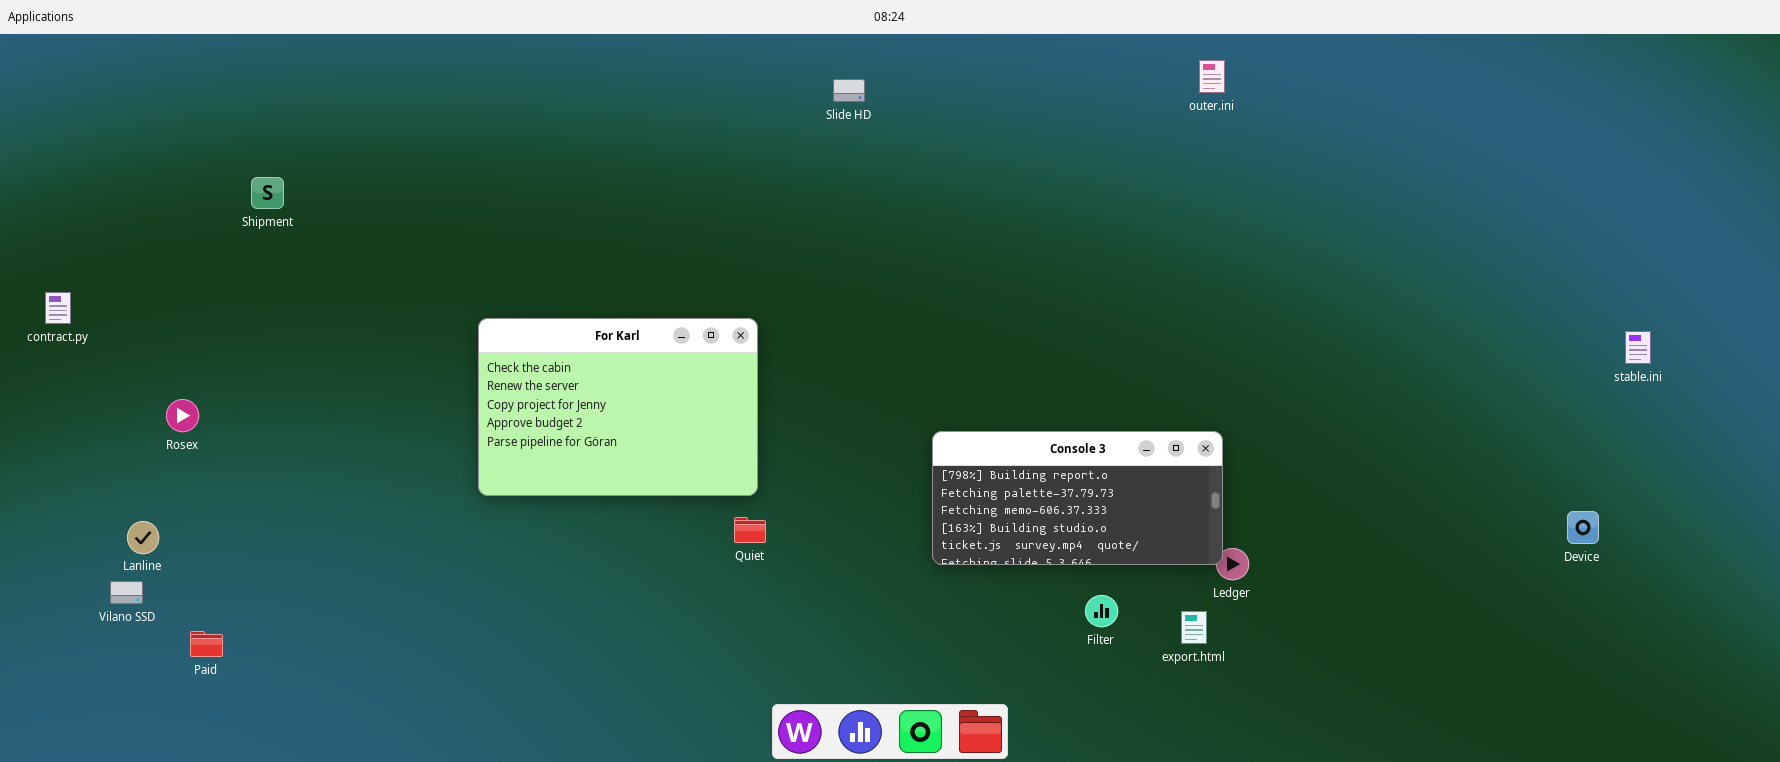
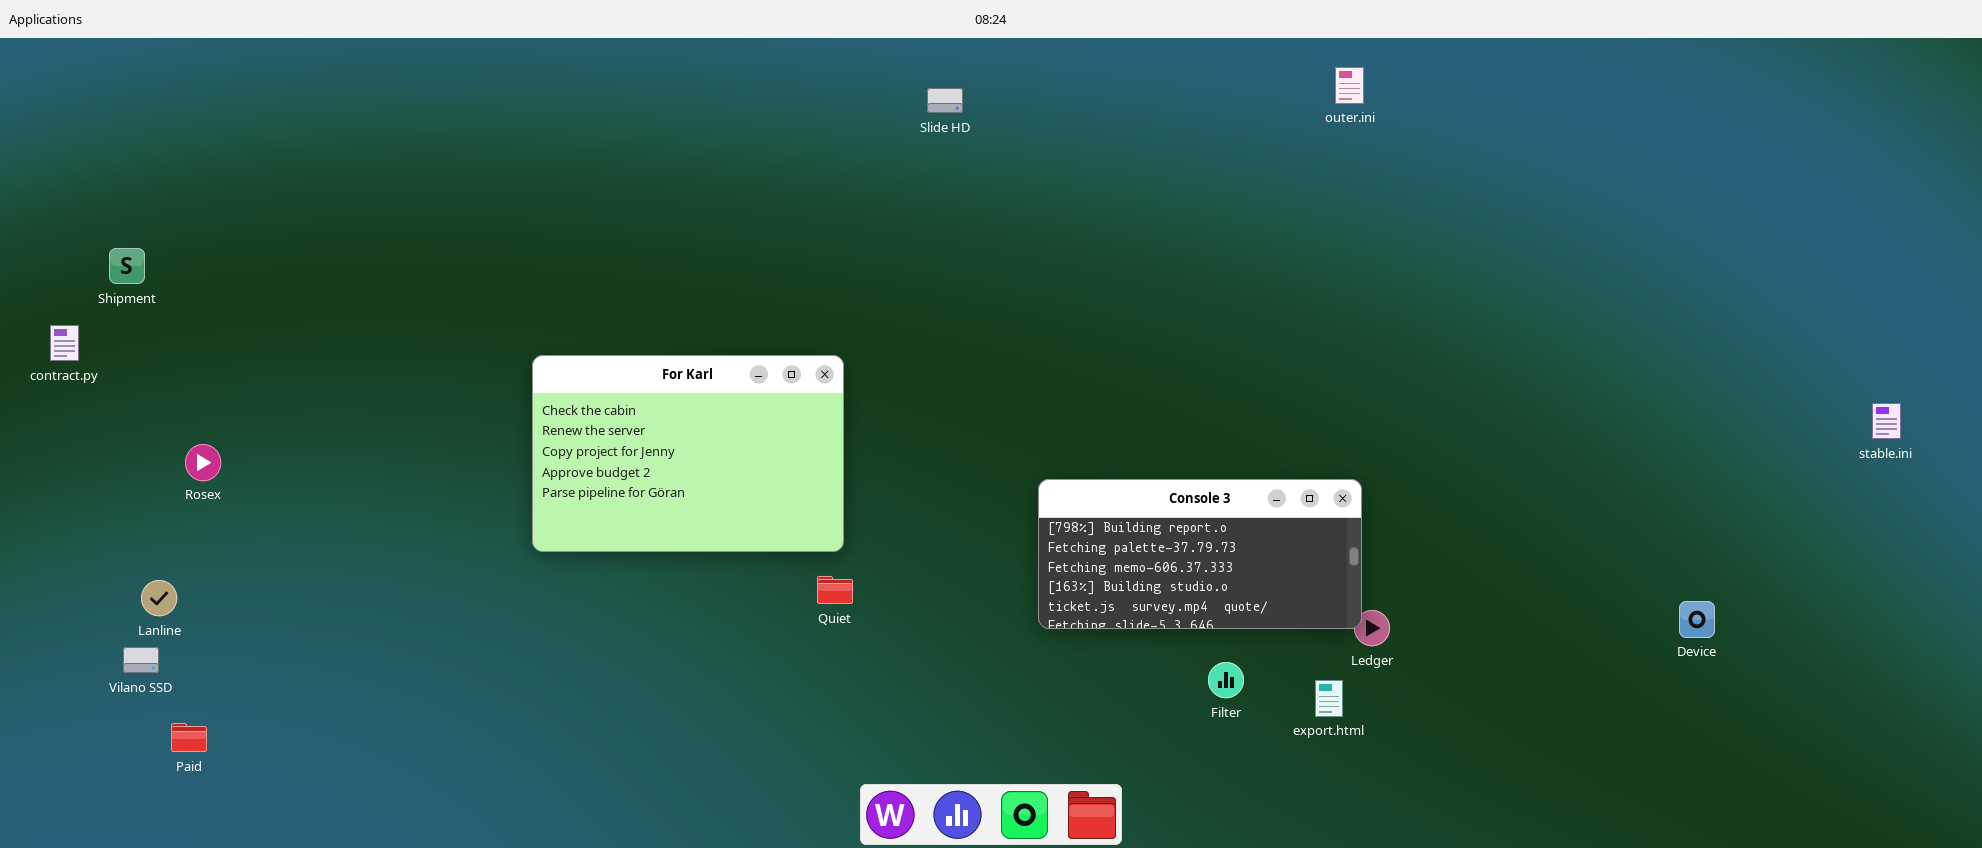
Shipment: [251,177,284,209] -> [109,248,145,284], moved
stable.ini: [1625,331,1651,364] -> [1872,403,1901,439], moved
Device: [1567,511,1599,544] -> [1679,601,1715,638], moved
Paid: [190,631,223,657] -> [171,723,207,752], moved

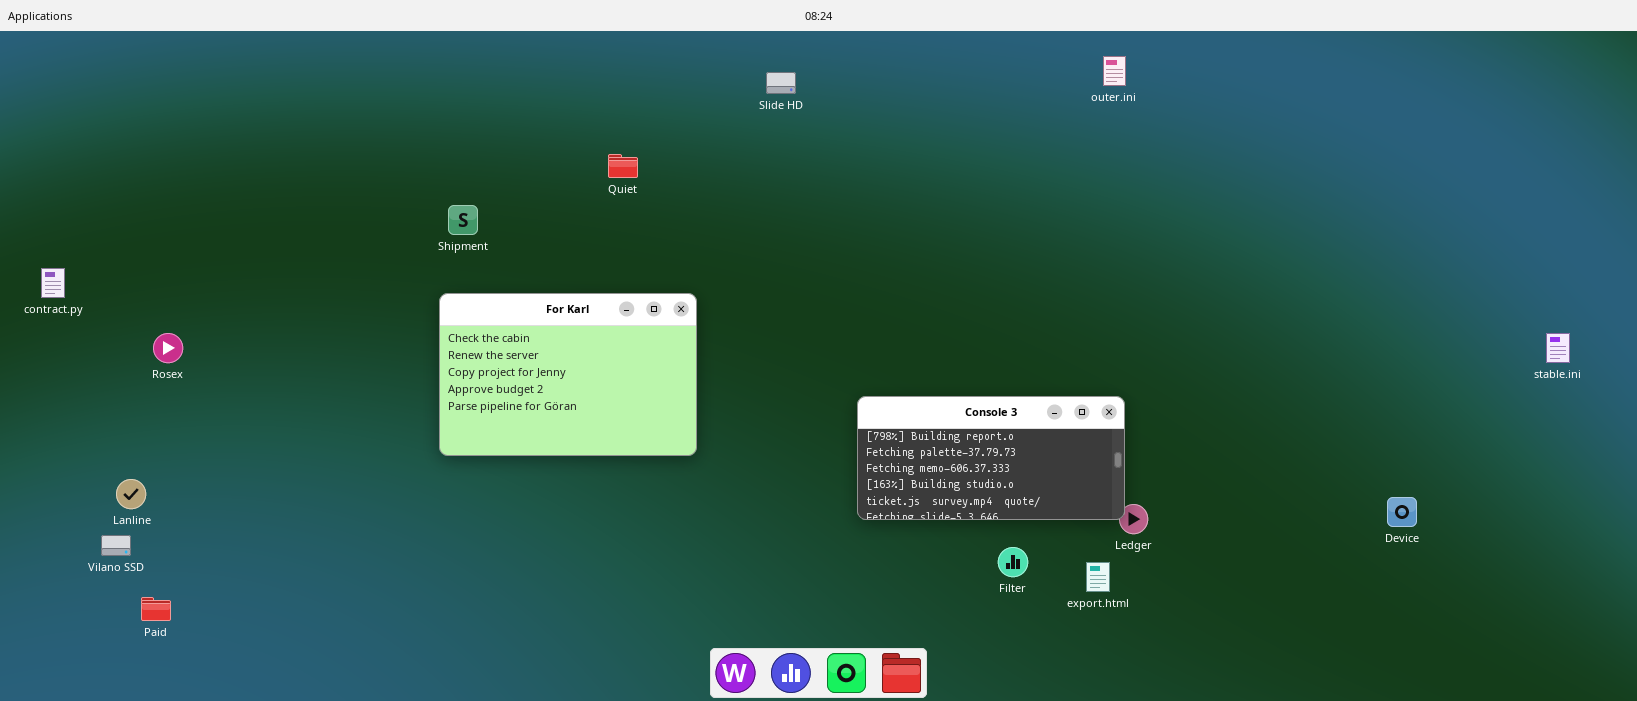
Shipment: [109,248,145,284] -> [448,205,478,235], moved
Rosex: [185,444,221,481] -> [153,333,183,363], moved
Quiet: [817,576,853,604] -> [608,154,638,178], moved

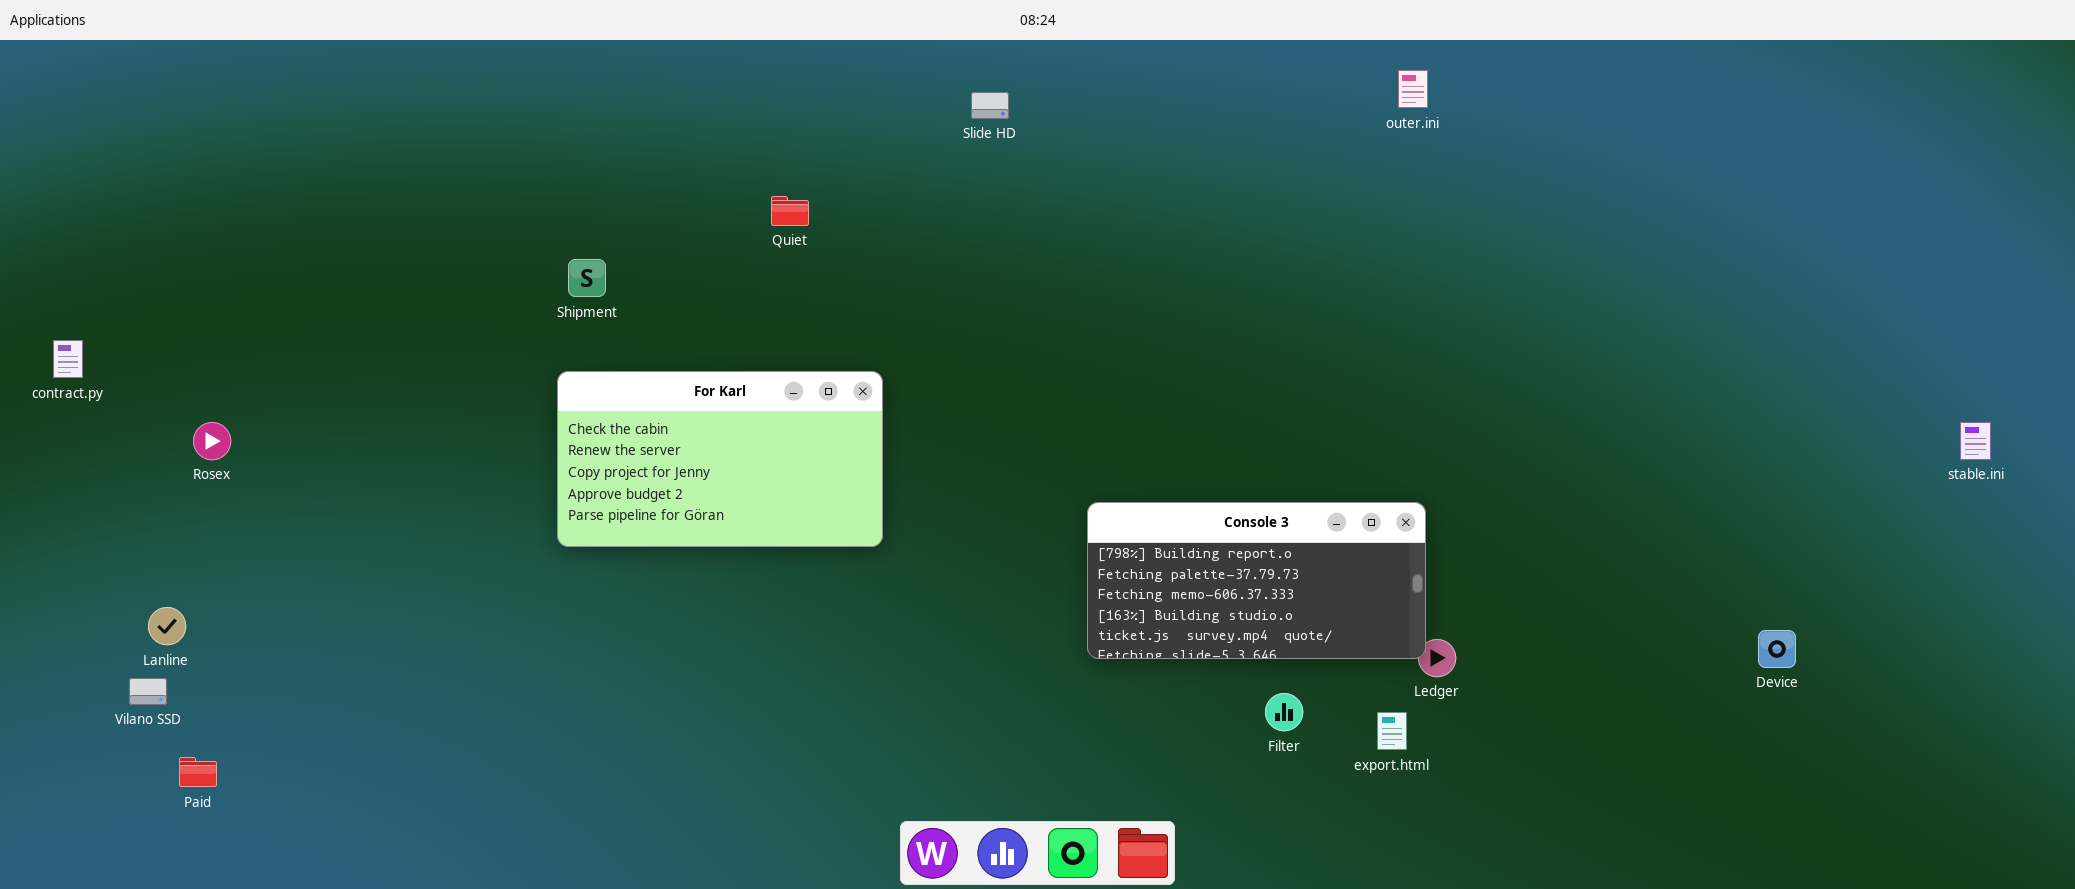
For Karl: [439,293,697,456] -> [557,371,883,547], resized

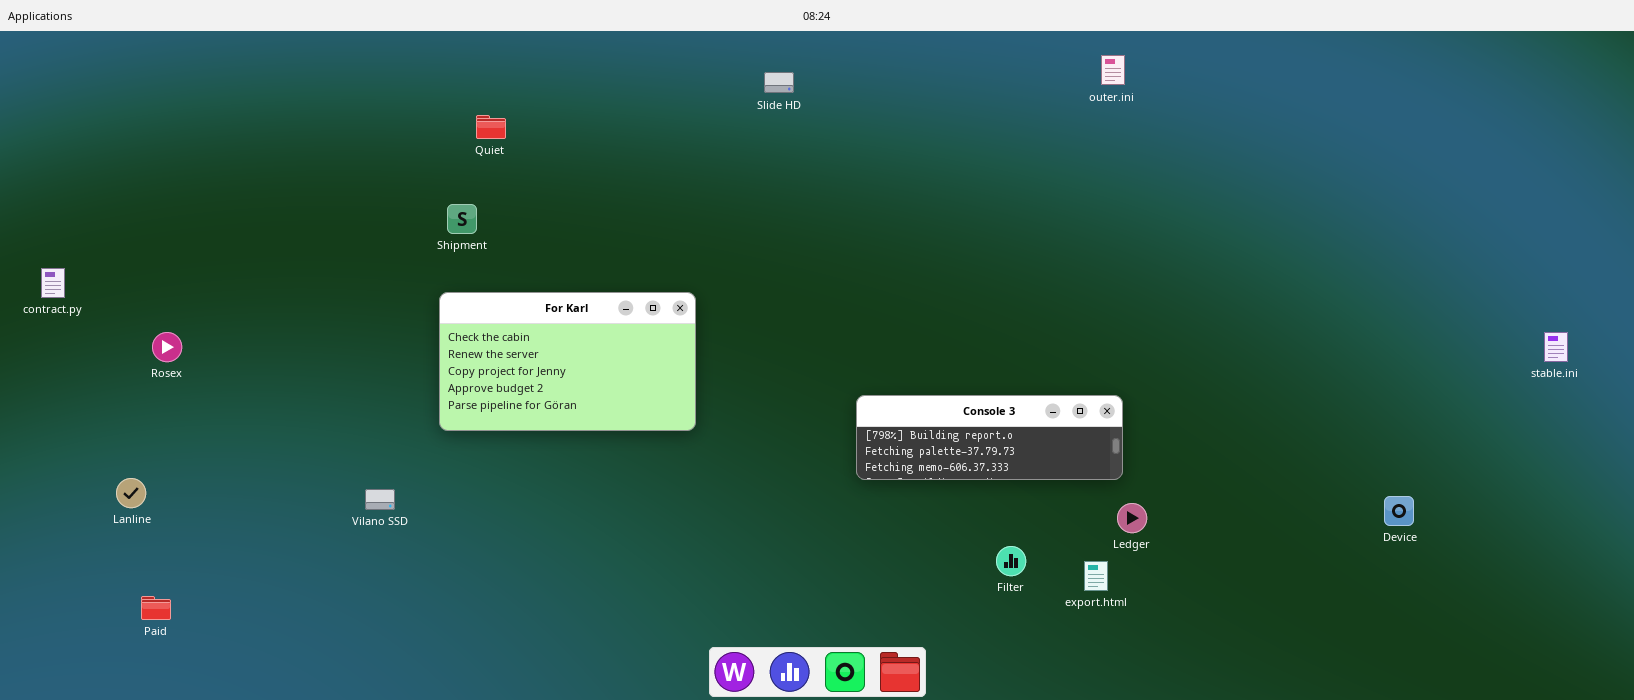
Quiet: [771,196,809,226] -> [476,115,506,139], moved
Console 3: [1087,502,1426,659] -> [856,395,1123,480], resized
Vilano SSD: [129,678,167,705] -> [365,489,395,510], moved

